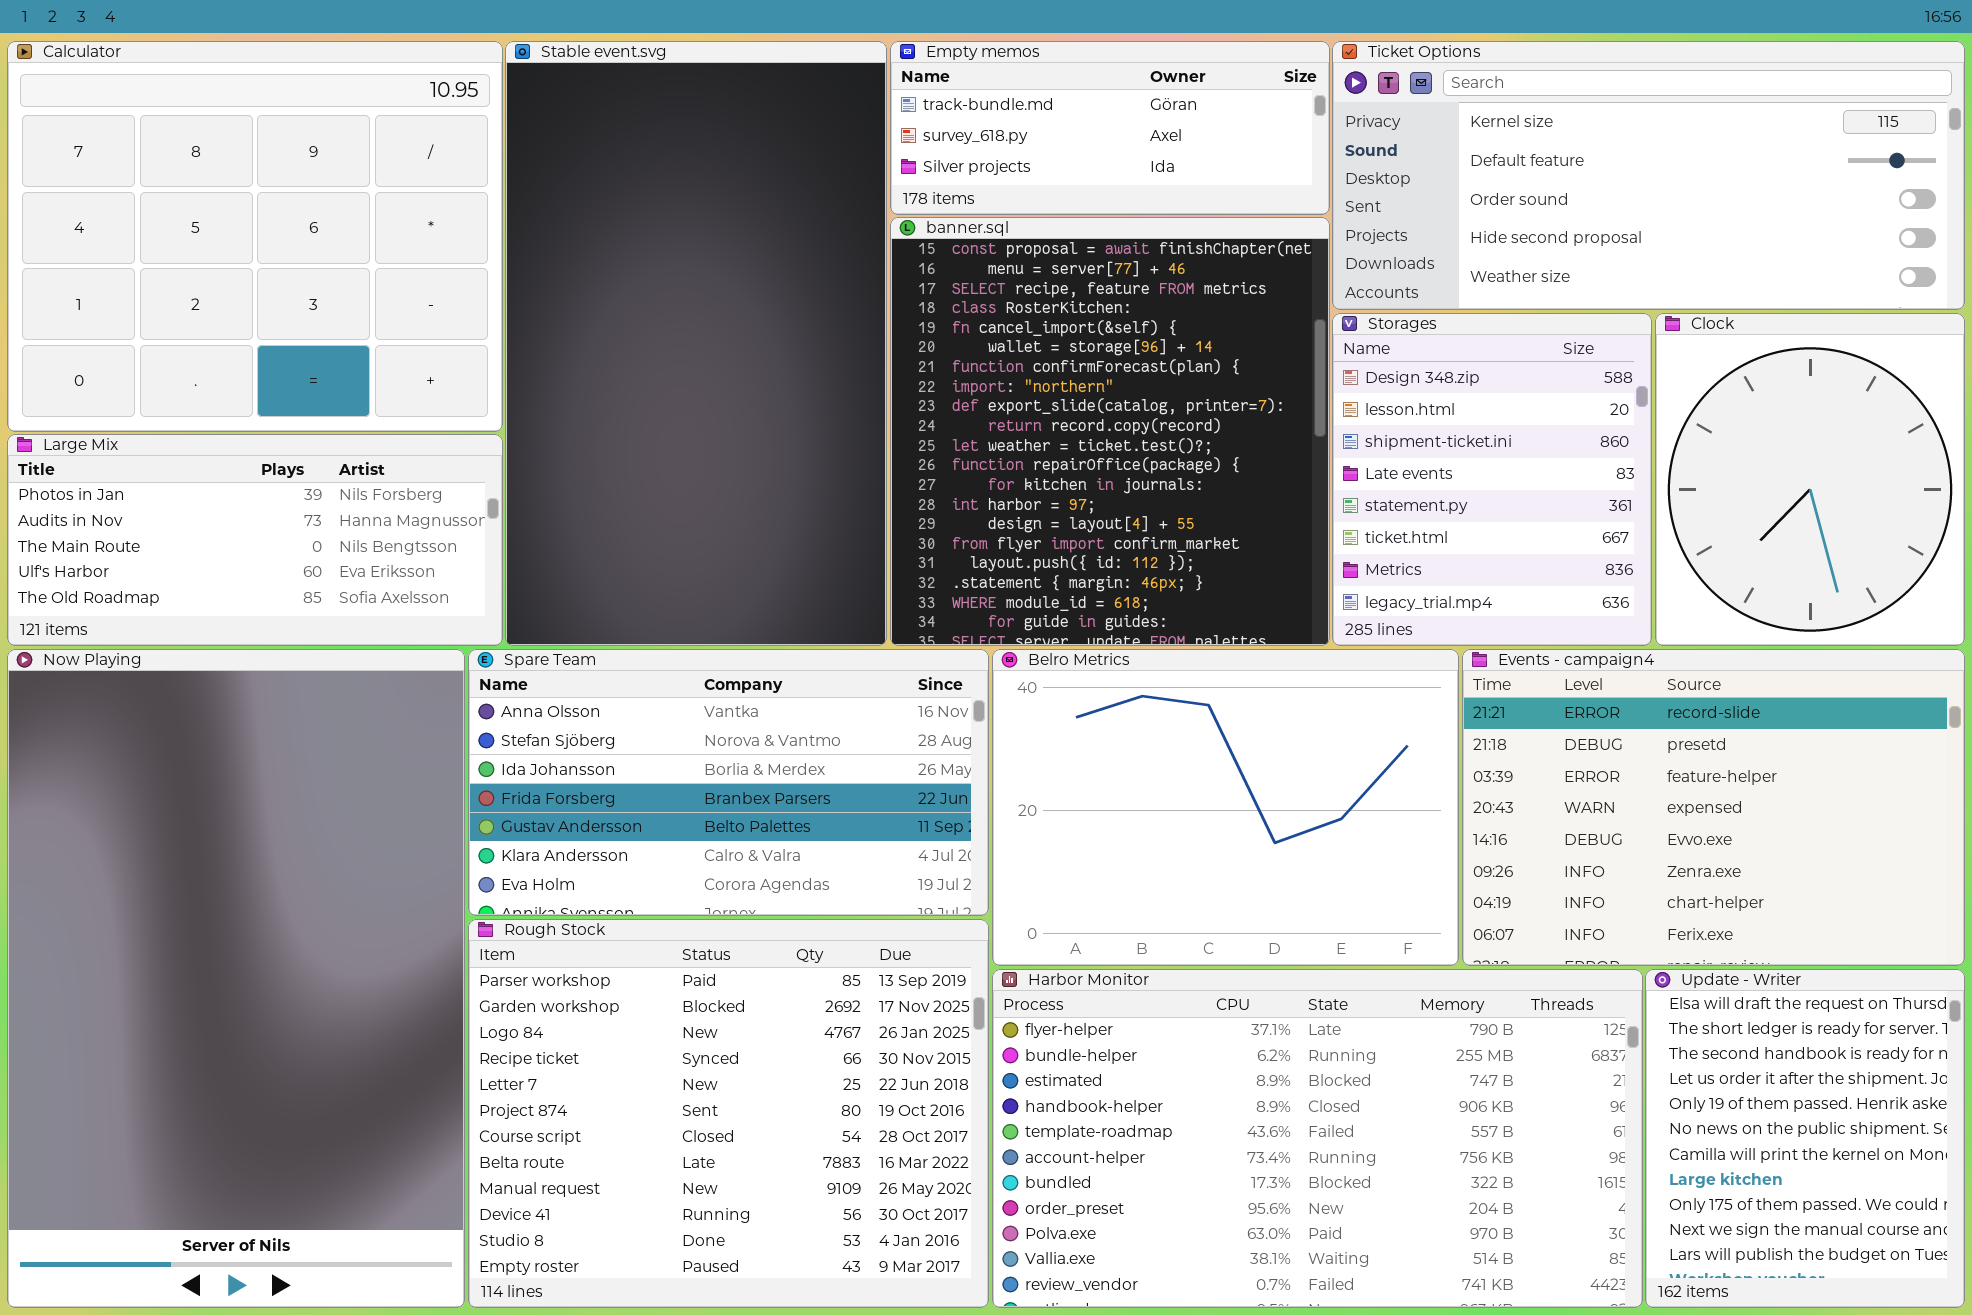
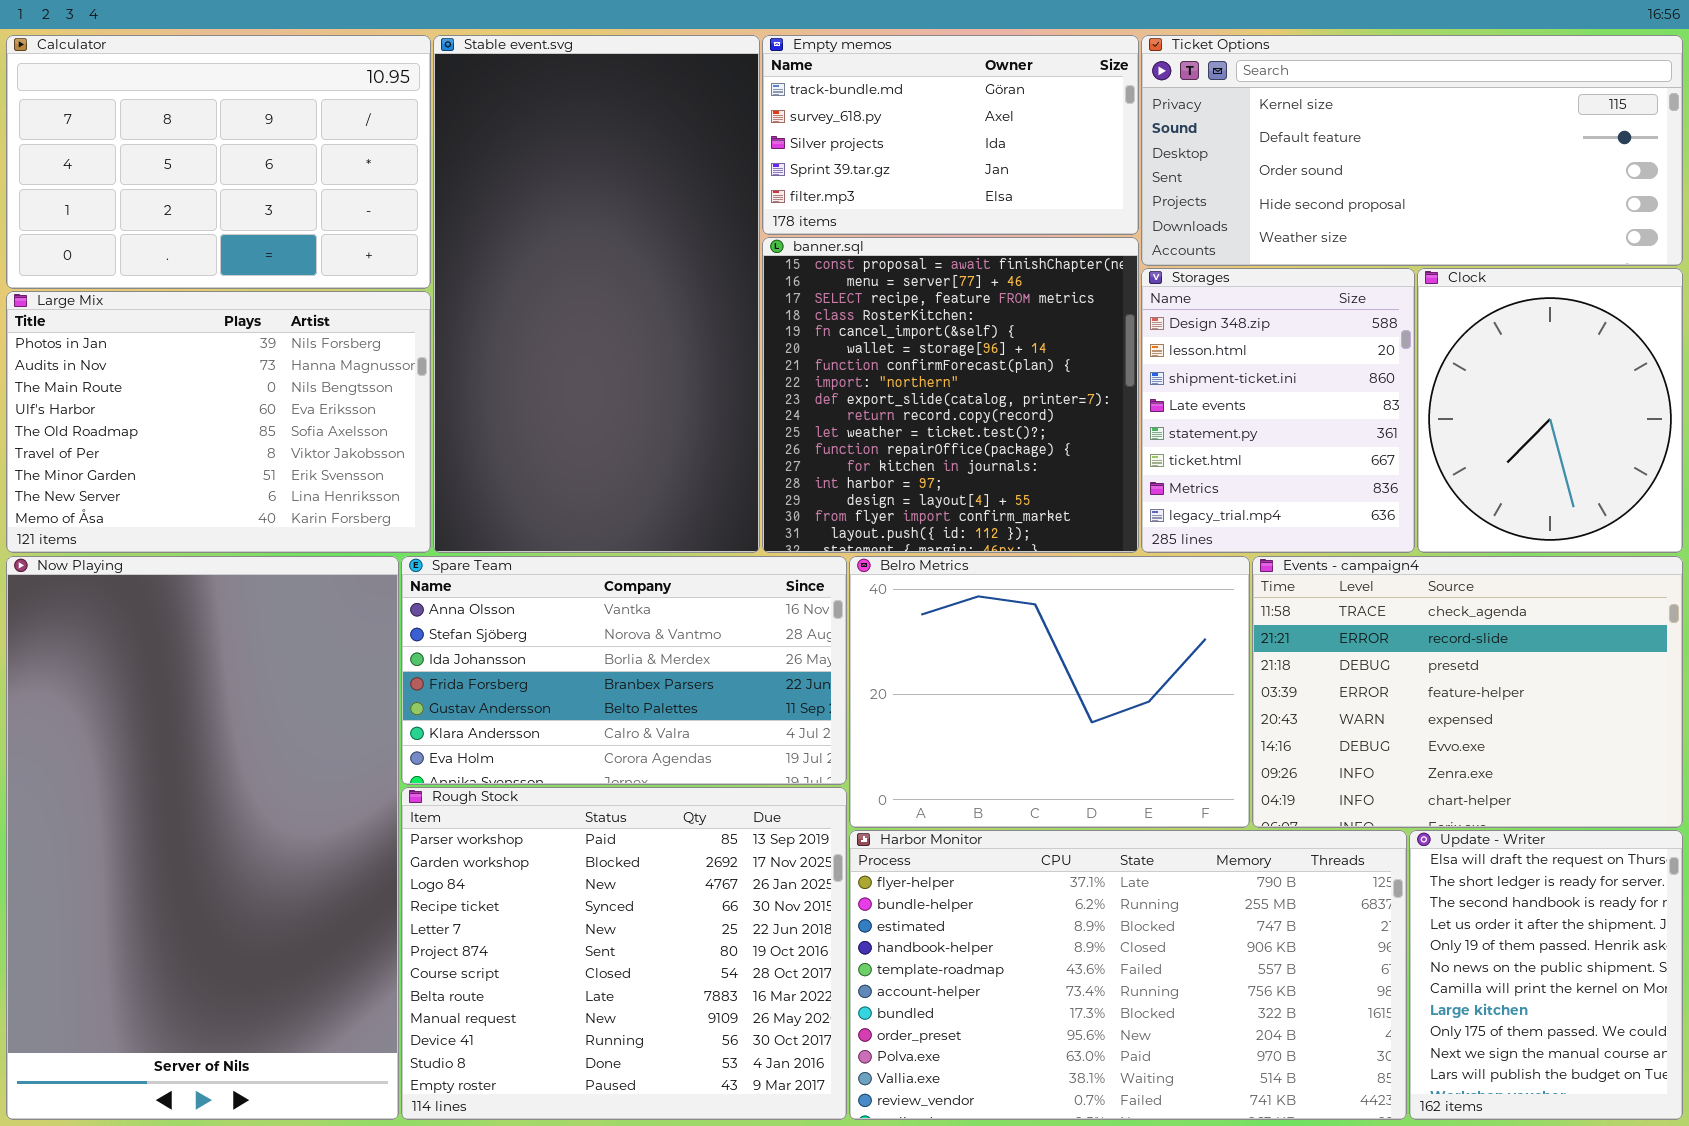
Calculator: [7,41,503,432] -> [6,35,431,289], resized
Empty memos: [890,41,1330,215] -> [762,35,1139,235], resized
banner.sql: [890,217,1330,646] -> [762,237,1139,553], resized
Large Mix: [7,434,503,646] -> [6,291,431,553], resized
Events - campaign4: [1462,649,1965,966] -> [1252,556,1683,828], scrolled up 1 row

